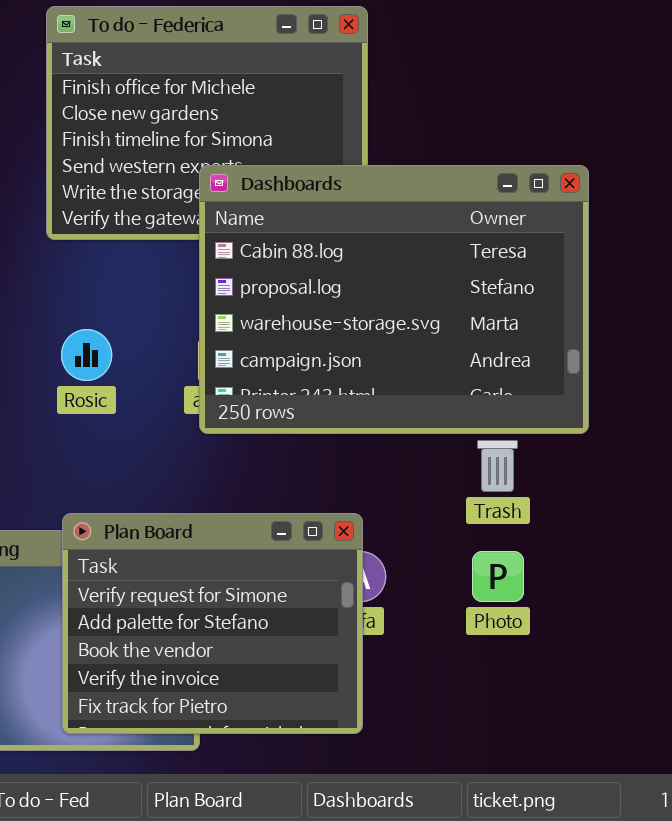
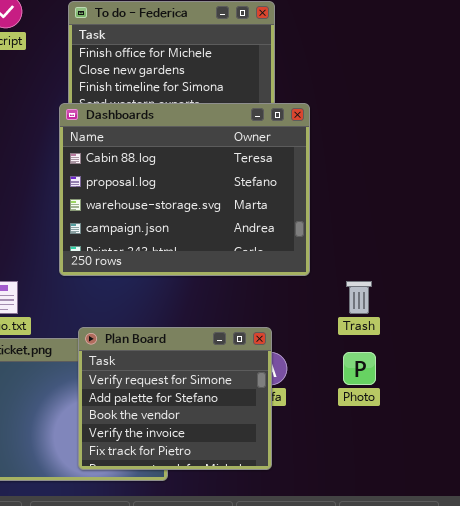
Dashboards: [199,165,589,434] -> [59,103,310,276], moved

